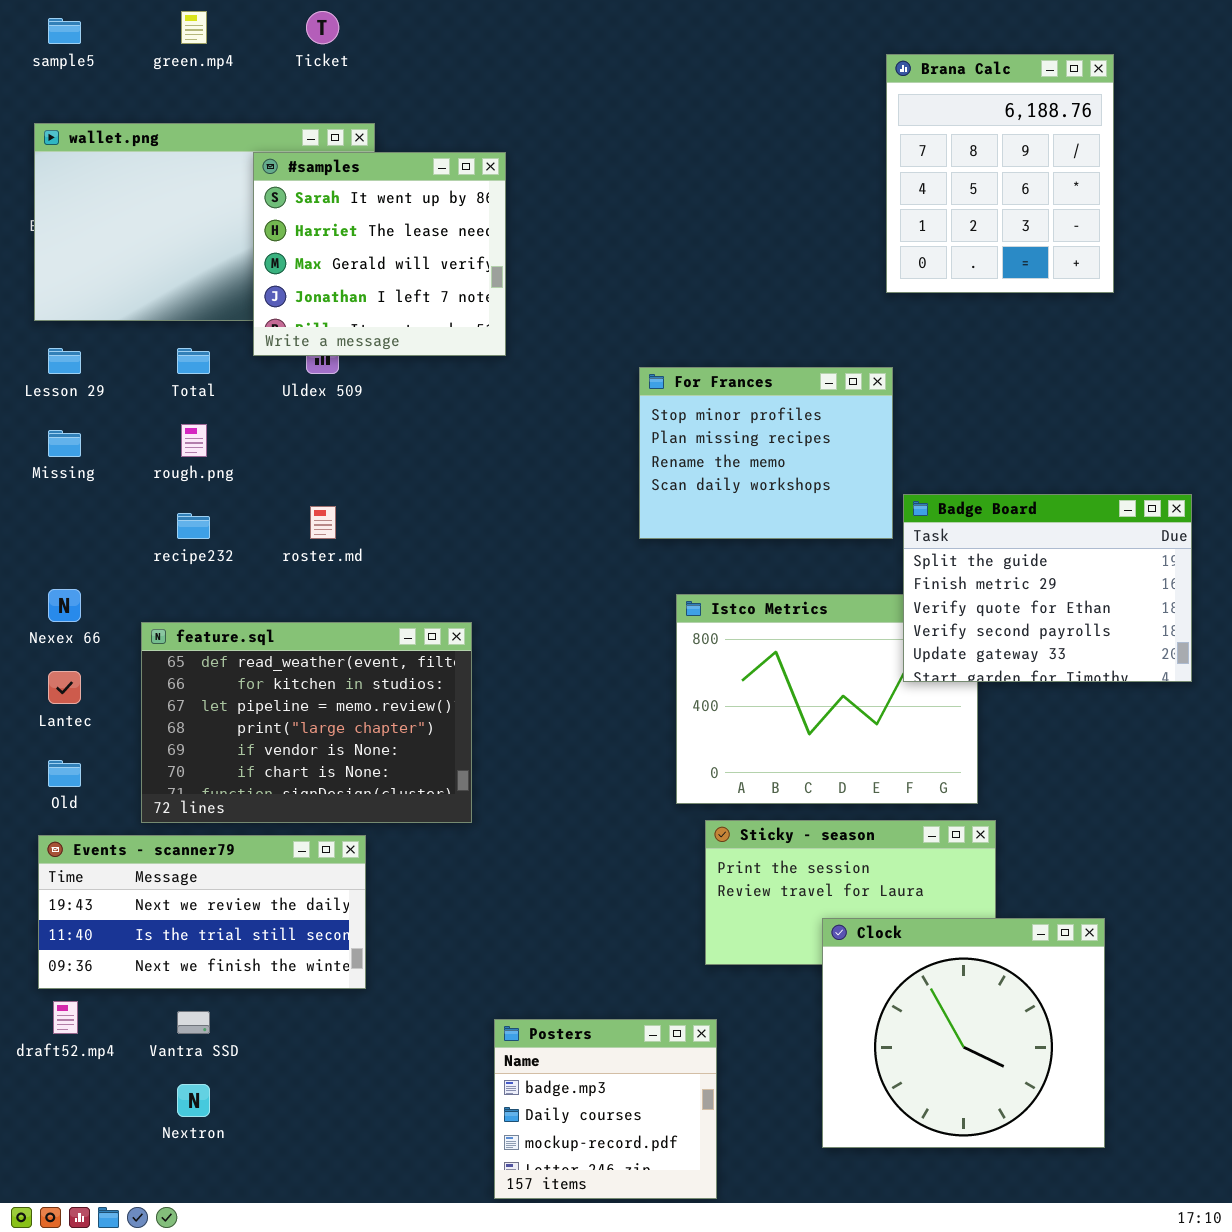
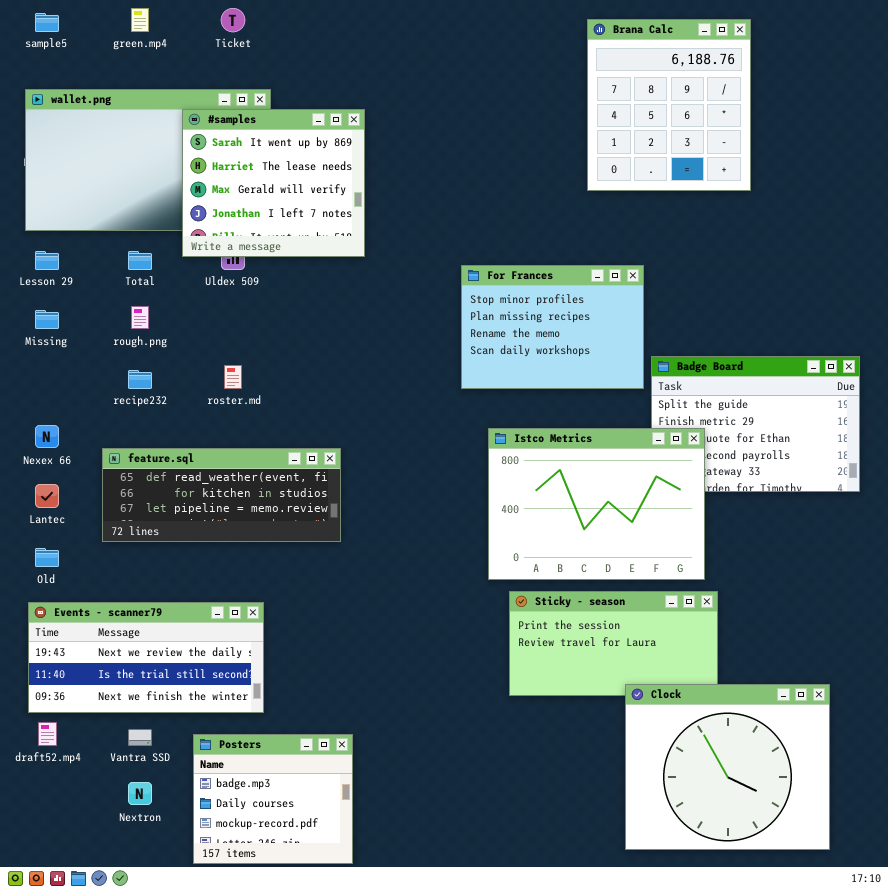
Brana Calc: [886,54,1114,293] -> [587,19,751,191], moved
Istco Metrics: [676,594,978,804] -> [488,428,705,580], raised
feature.sql: [141,622,472,823] -> [102,448,341,542], resized
Clock: [822,918,1105,1148] -> [625,684,830,850], moved
Posters: [494,1019,717,1199] -> [193,734,353,864], moved

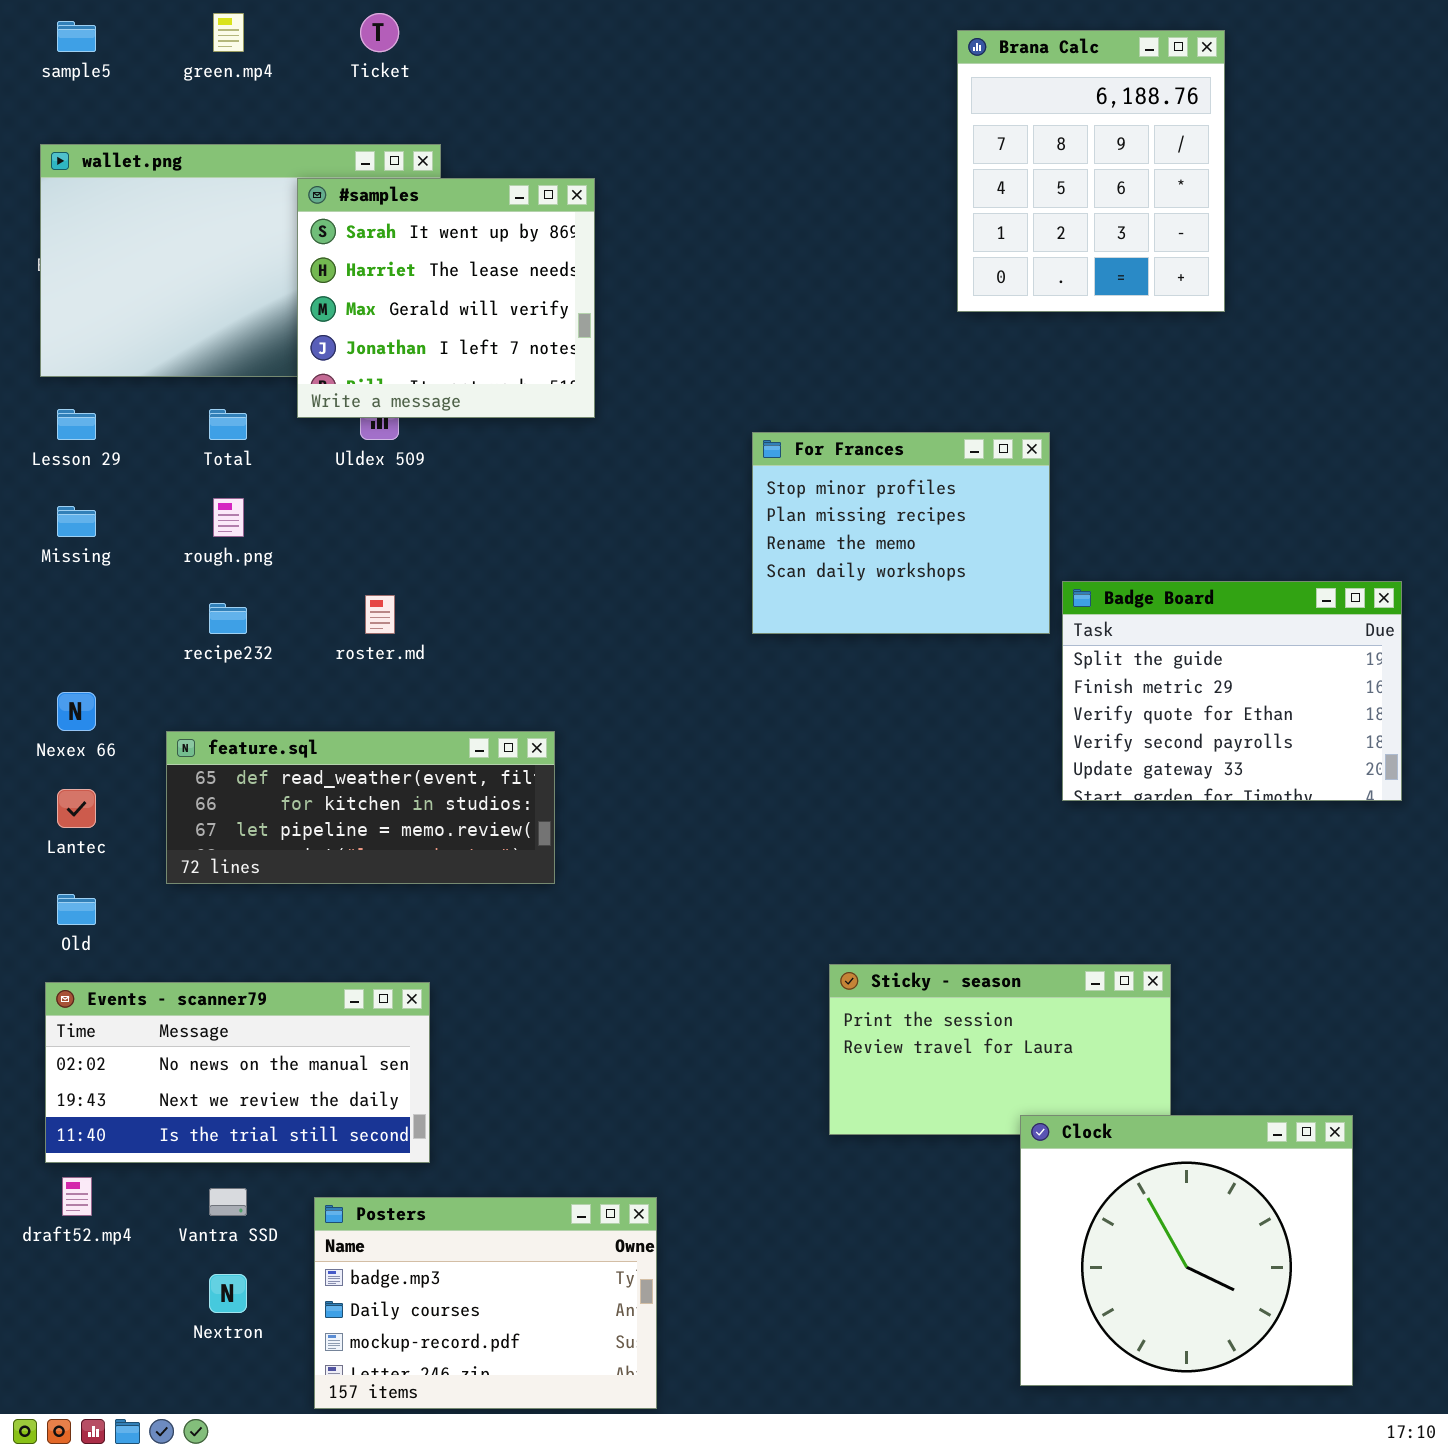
Istco Metrics: [488,428,705,580] -> none, closed
Events - scanner79: [28,602,264,713] -> [45,982,430,1163], scrolled up 1 row
Posters: [193,734,353,864] -> [314,1197,657,1409], resized

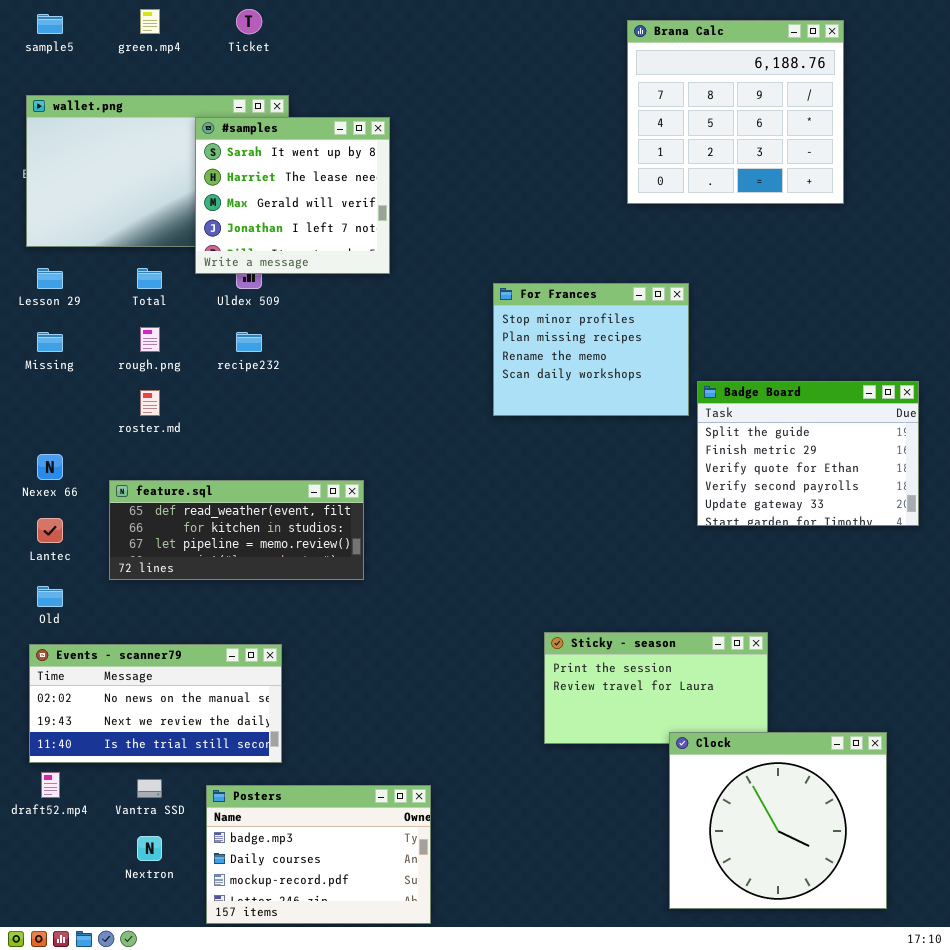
Brana Calc: [957,30,1225,312] -> [627,20,844,204], resized
roster.md: [365,595,395,634] -> [140,390,160,416], moved
recipe232: [209,603,247,634] -> [236,332,262,352], moved

